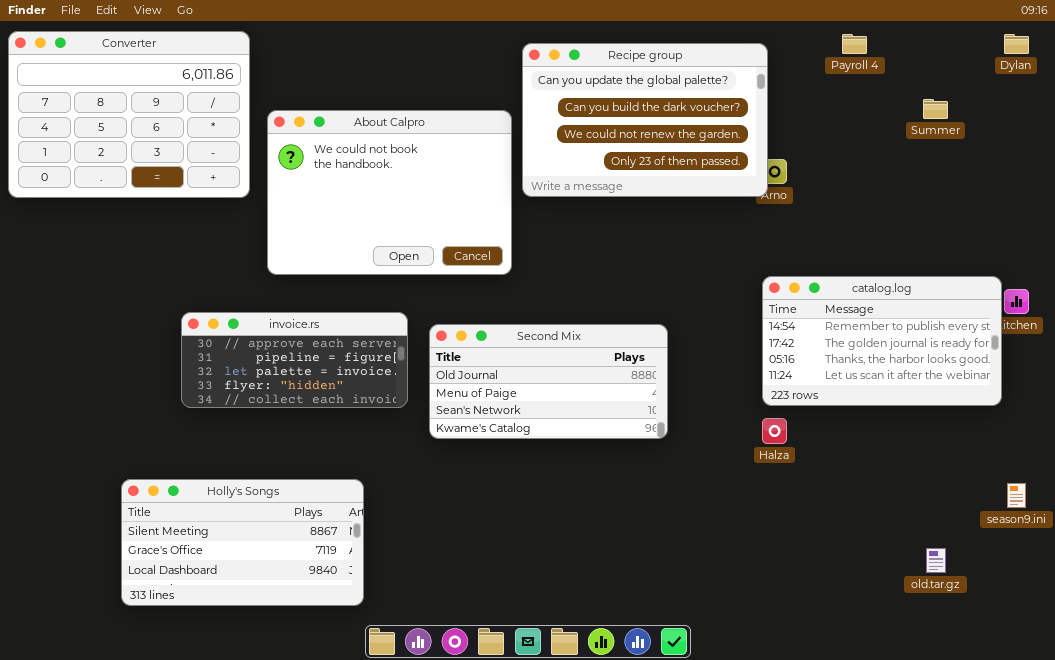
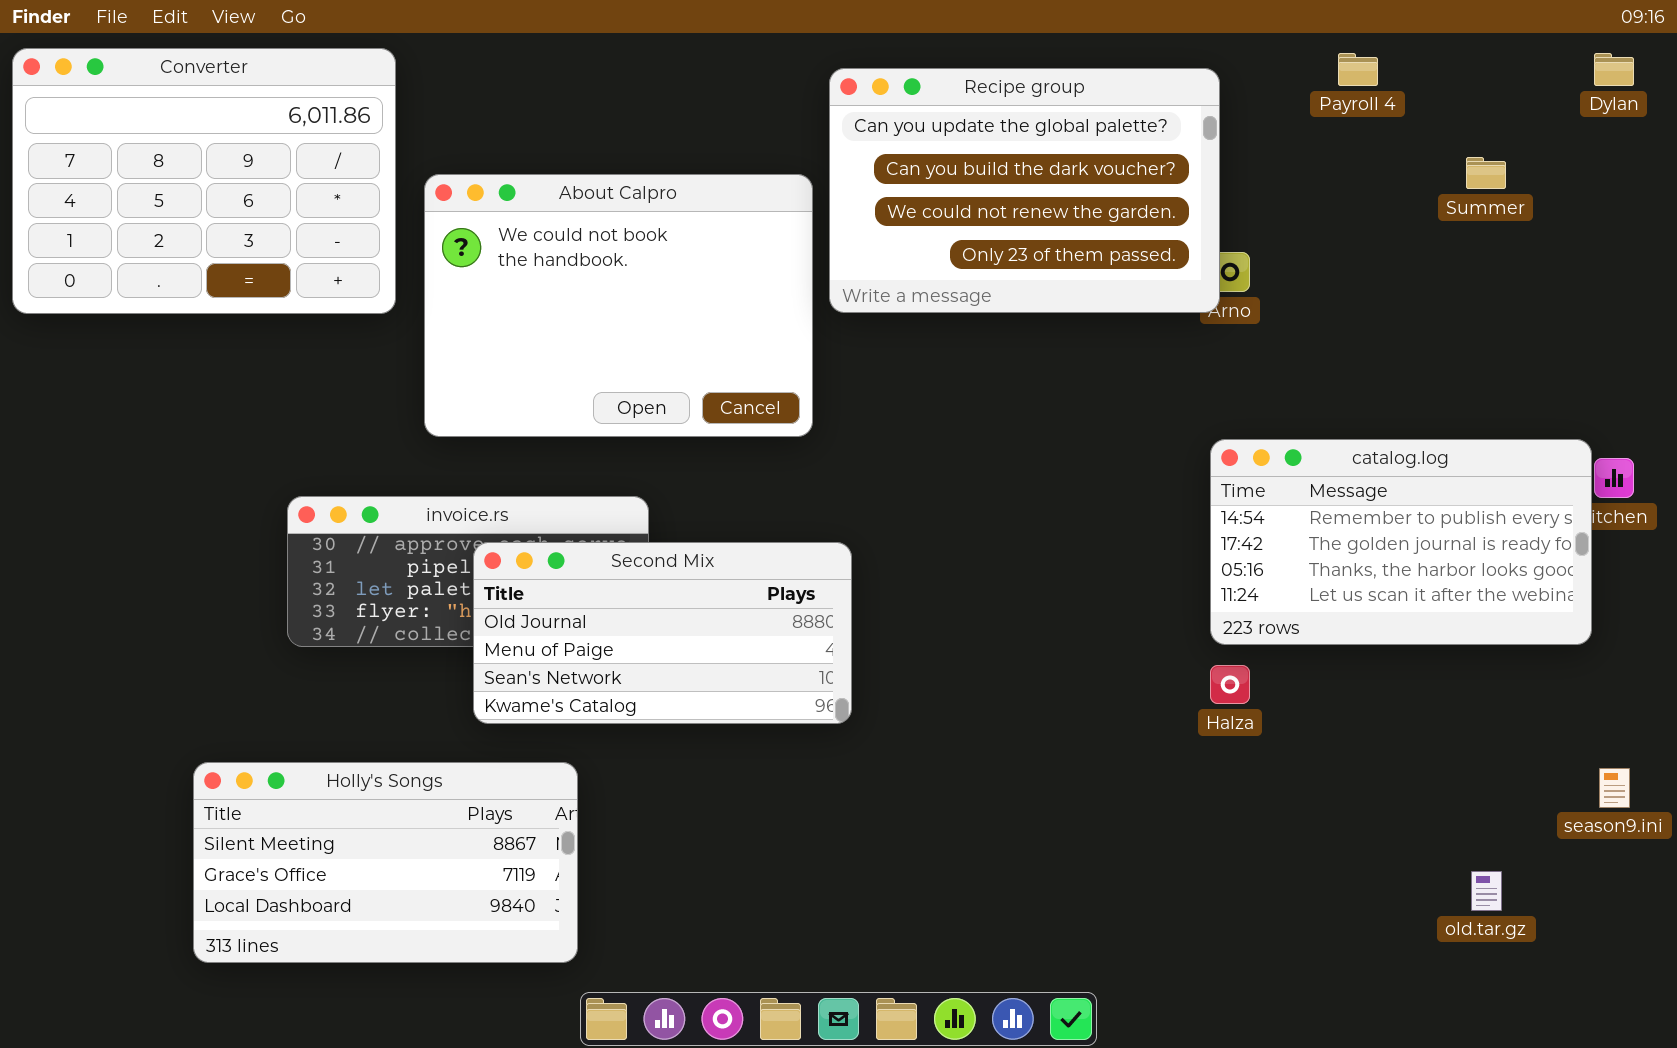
Second Mix: [429,324,668,439] -> [473,542,852,724], moved

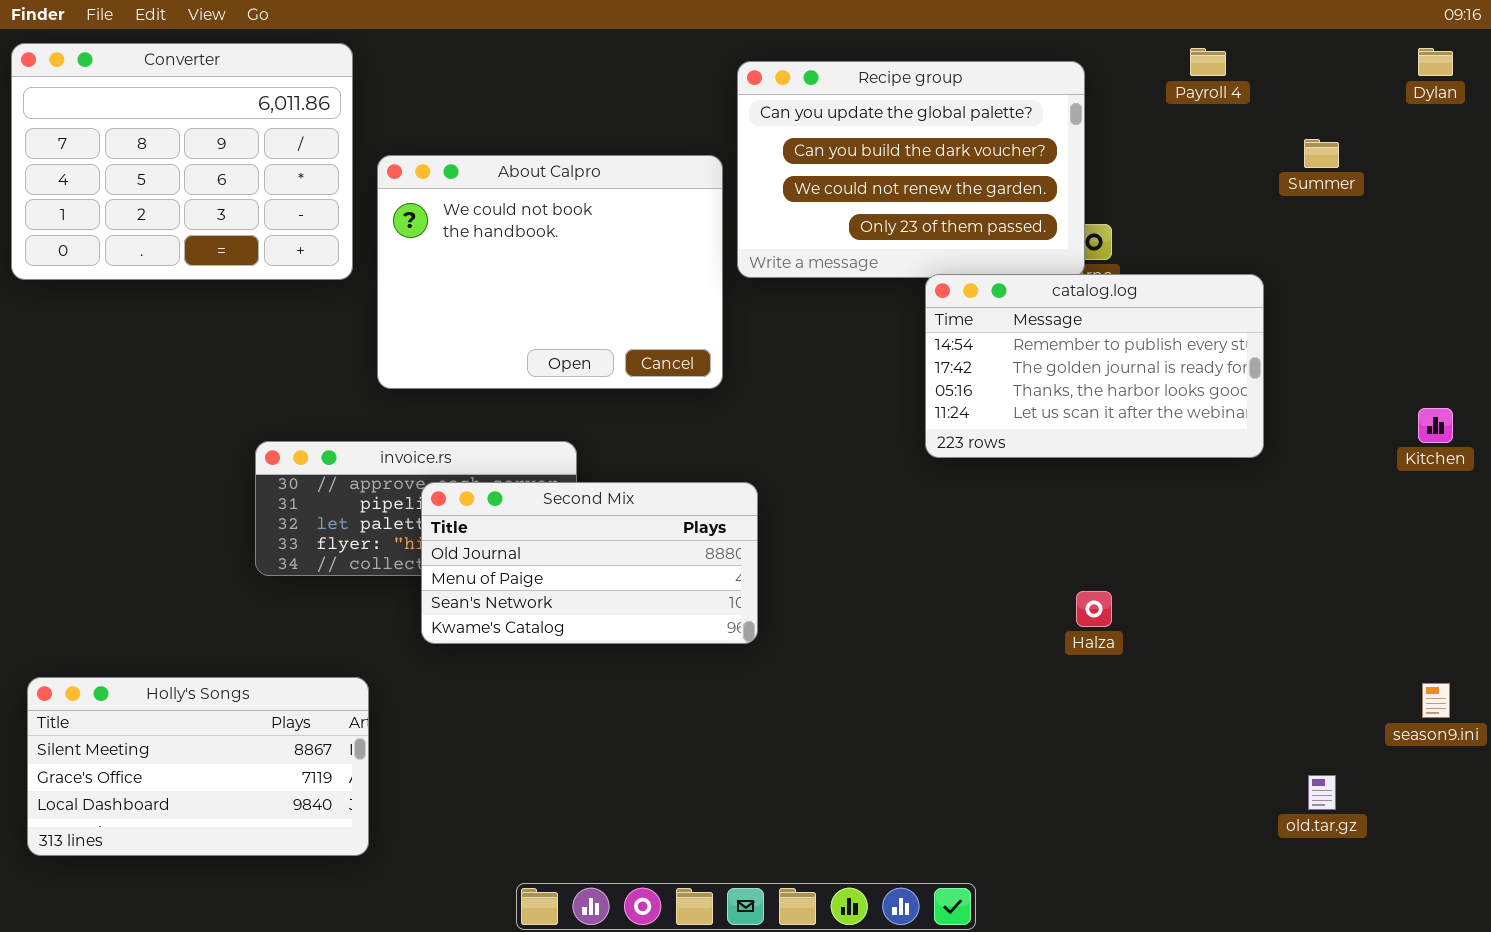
catalog.log: [1210,439,1592,645] -> [925,274,1264,458], moved
Holly's Songs: [193,762,578,963] -> [27,677,369,856], moved

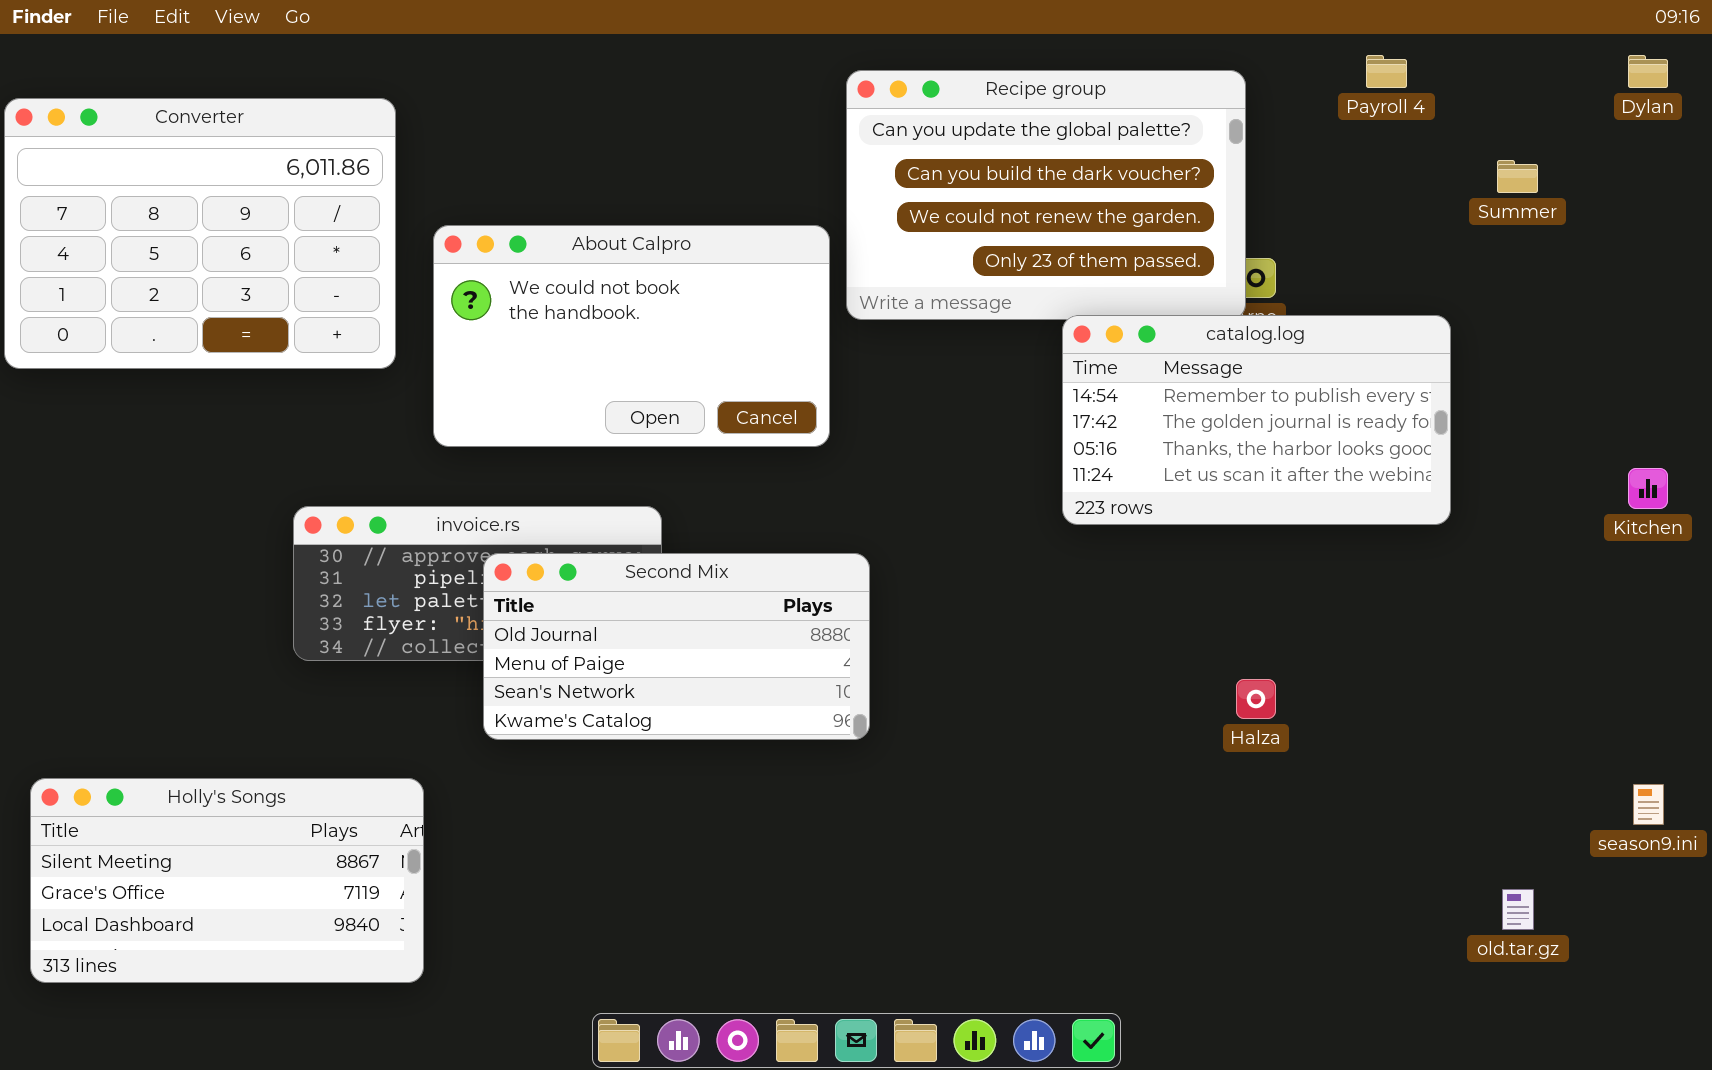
Converter: [11,43,353,280] -> [4,98,396,369], moved
About Calpro: [377,155,723,389] -> [433,225,830,447], resized

